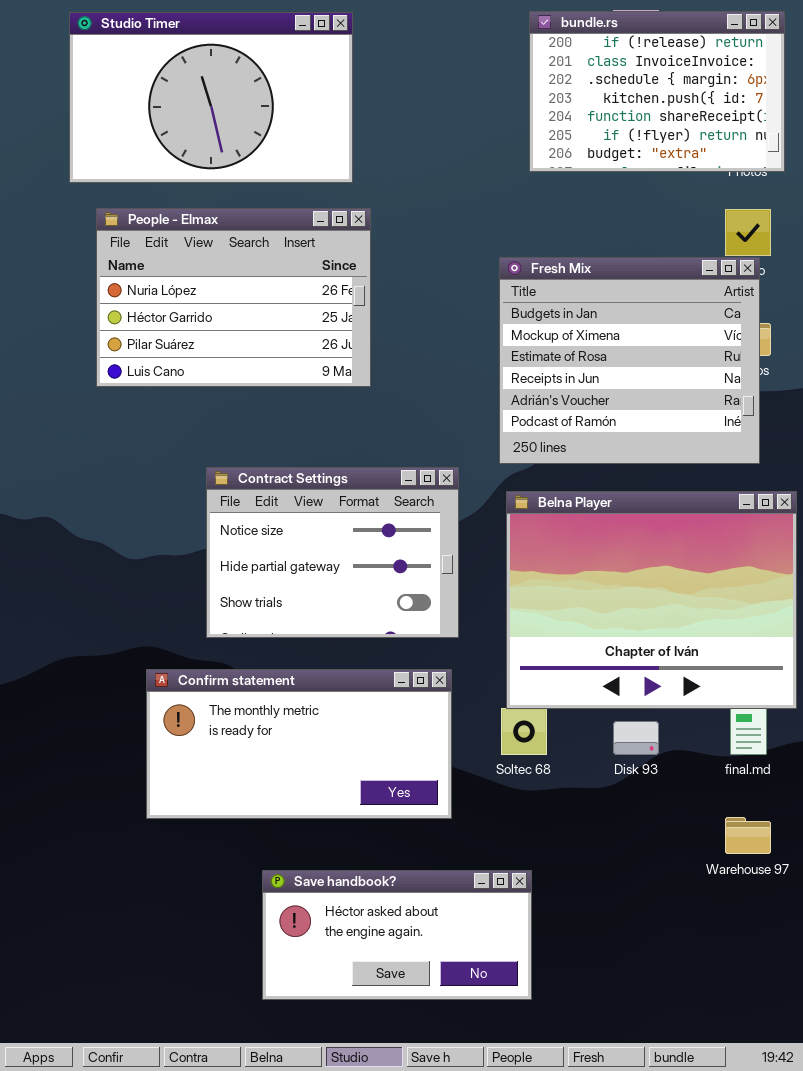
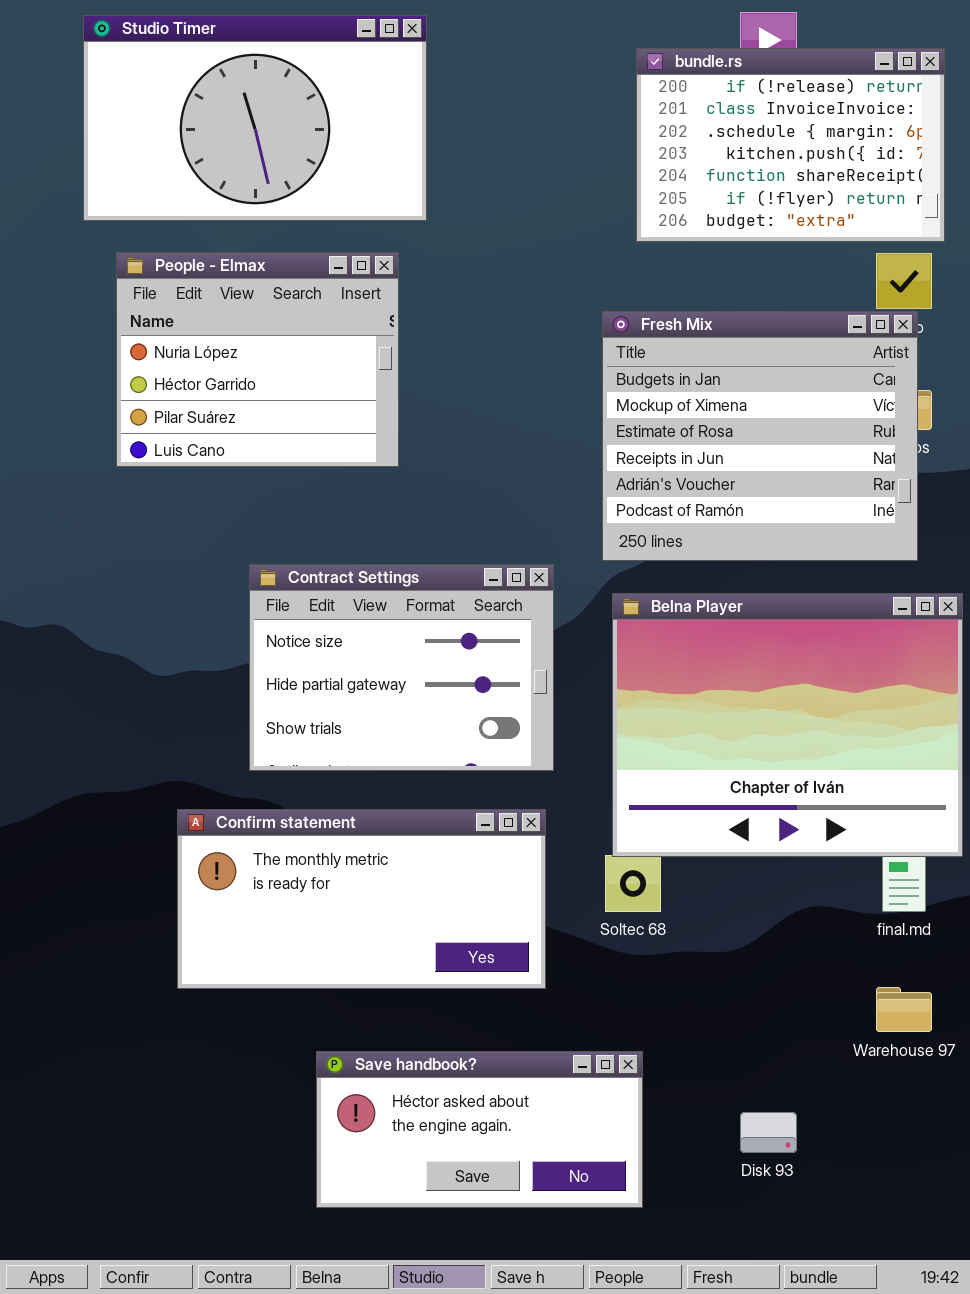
bundle.rs: [529,11,785,172] -> [636,48,945,242], moved
People - Elmax: [96,208,371,387] -> [116,252,399,467], resized
Disk 93: [613,721,659,755] -> [740,1112,797,1153], moved

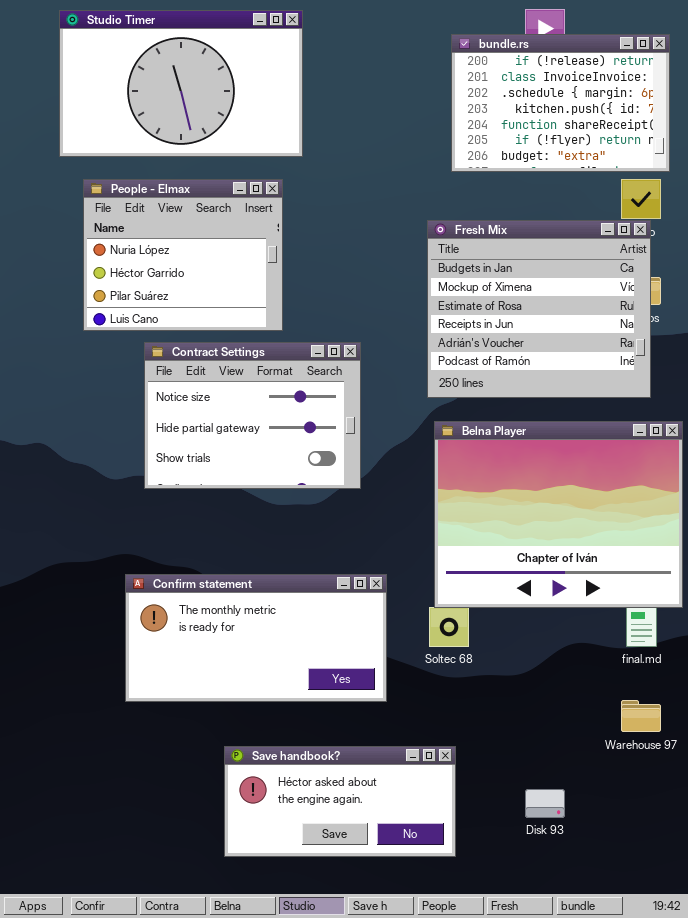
Contract Settings: [249,564,554,771] -> [144,342,361,489], moved

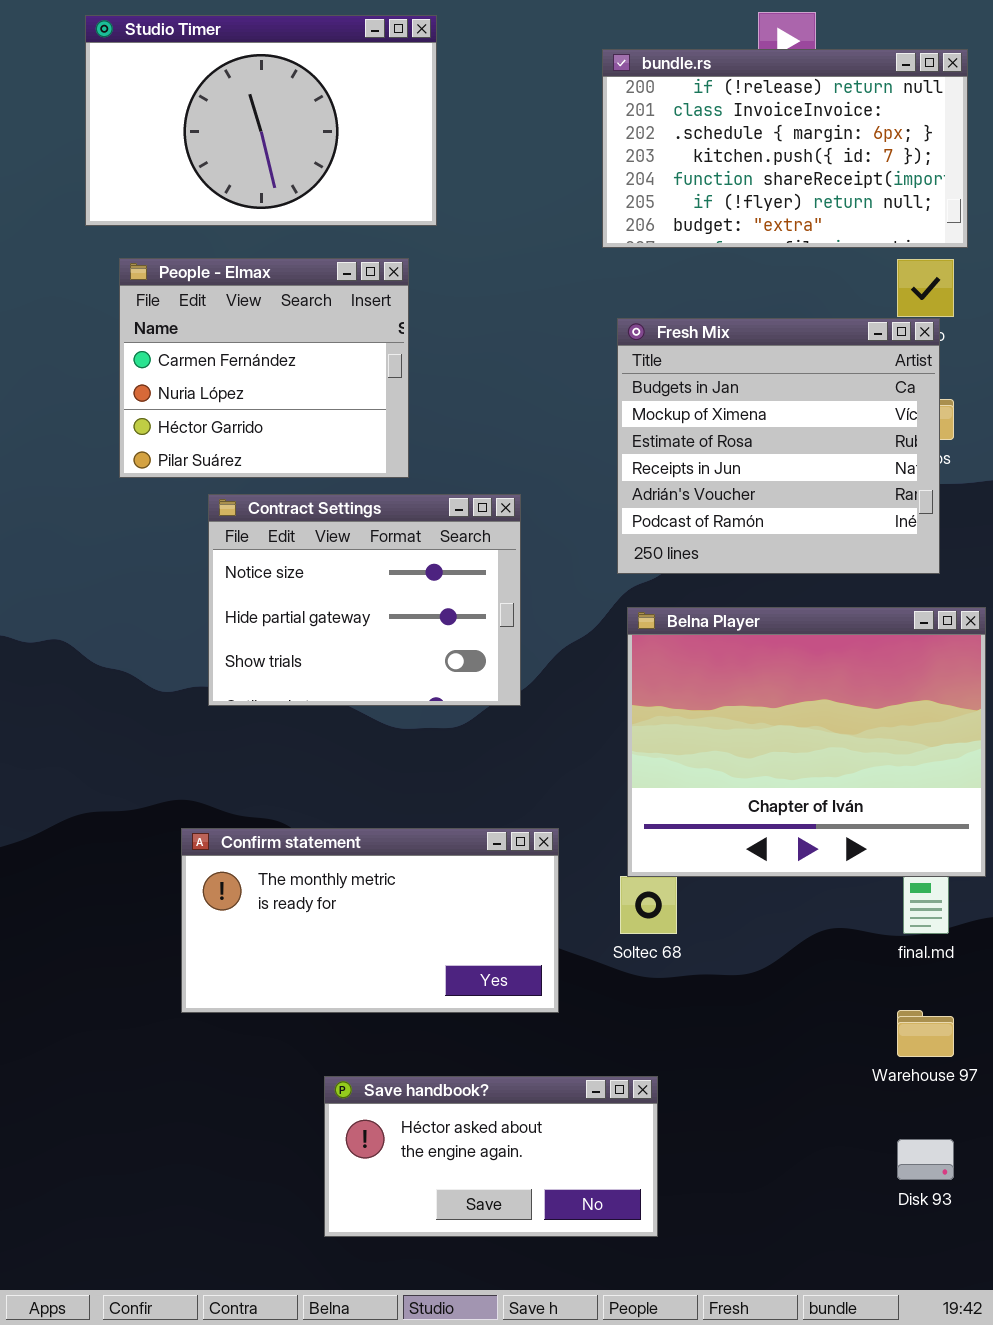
bundle.rs: [451,34,670,172] -> [602,49,968,248], resized
People - Elmax: [83,179,283,331] -> [119,258,409,478], scrolled up 1 row
Disk 93: [525,789,565,818] -> [897,1139,954,1180], moved

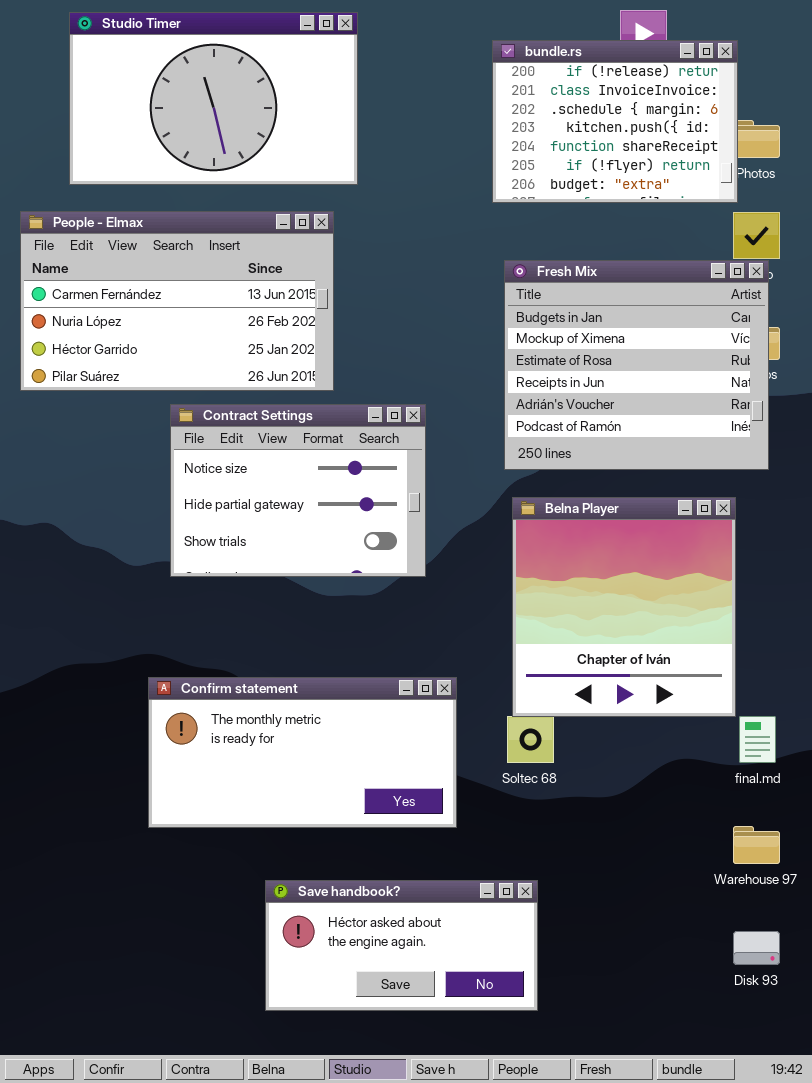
bundle.rs: [602,49,968,248] -> [492,40,738,203], resized
People - Elmax: [119,258,409,478] -> [20,211,334,391], resized
Belna Player: [627,607,986,877] -> [512,497,736,717], resized

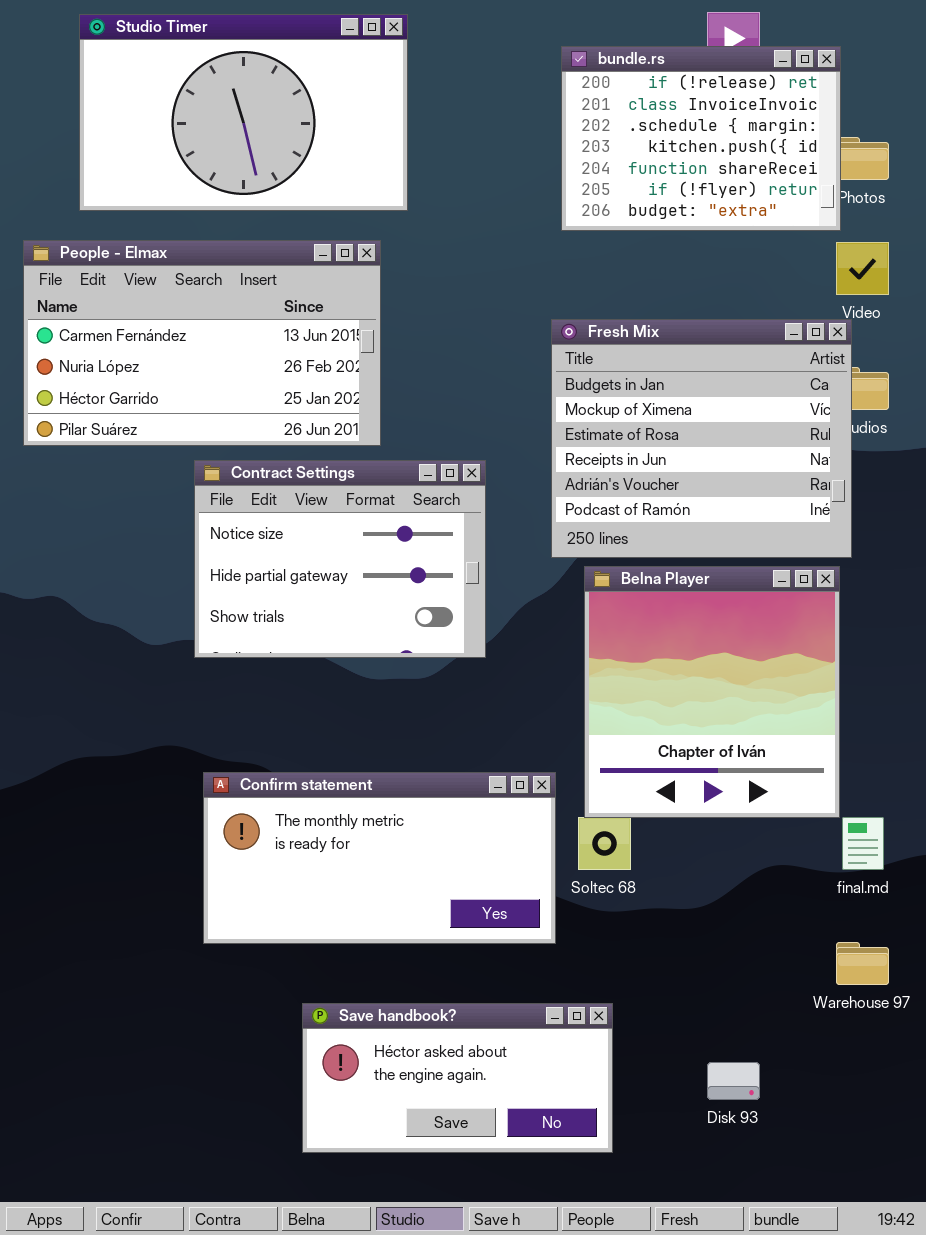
Fresh Mix: [504,260,769,470] -> [551,319,852,558], moved
Confirm statement: [148,677,457,828] -> [203,772,556,944], moved
Disk 93: [733,931,780,965] -> [707,1062,760,1100], moved

